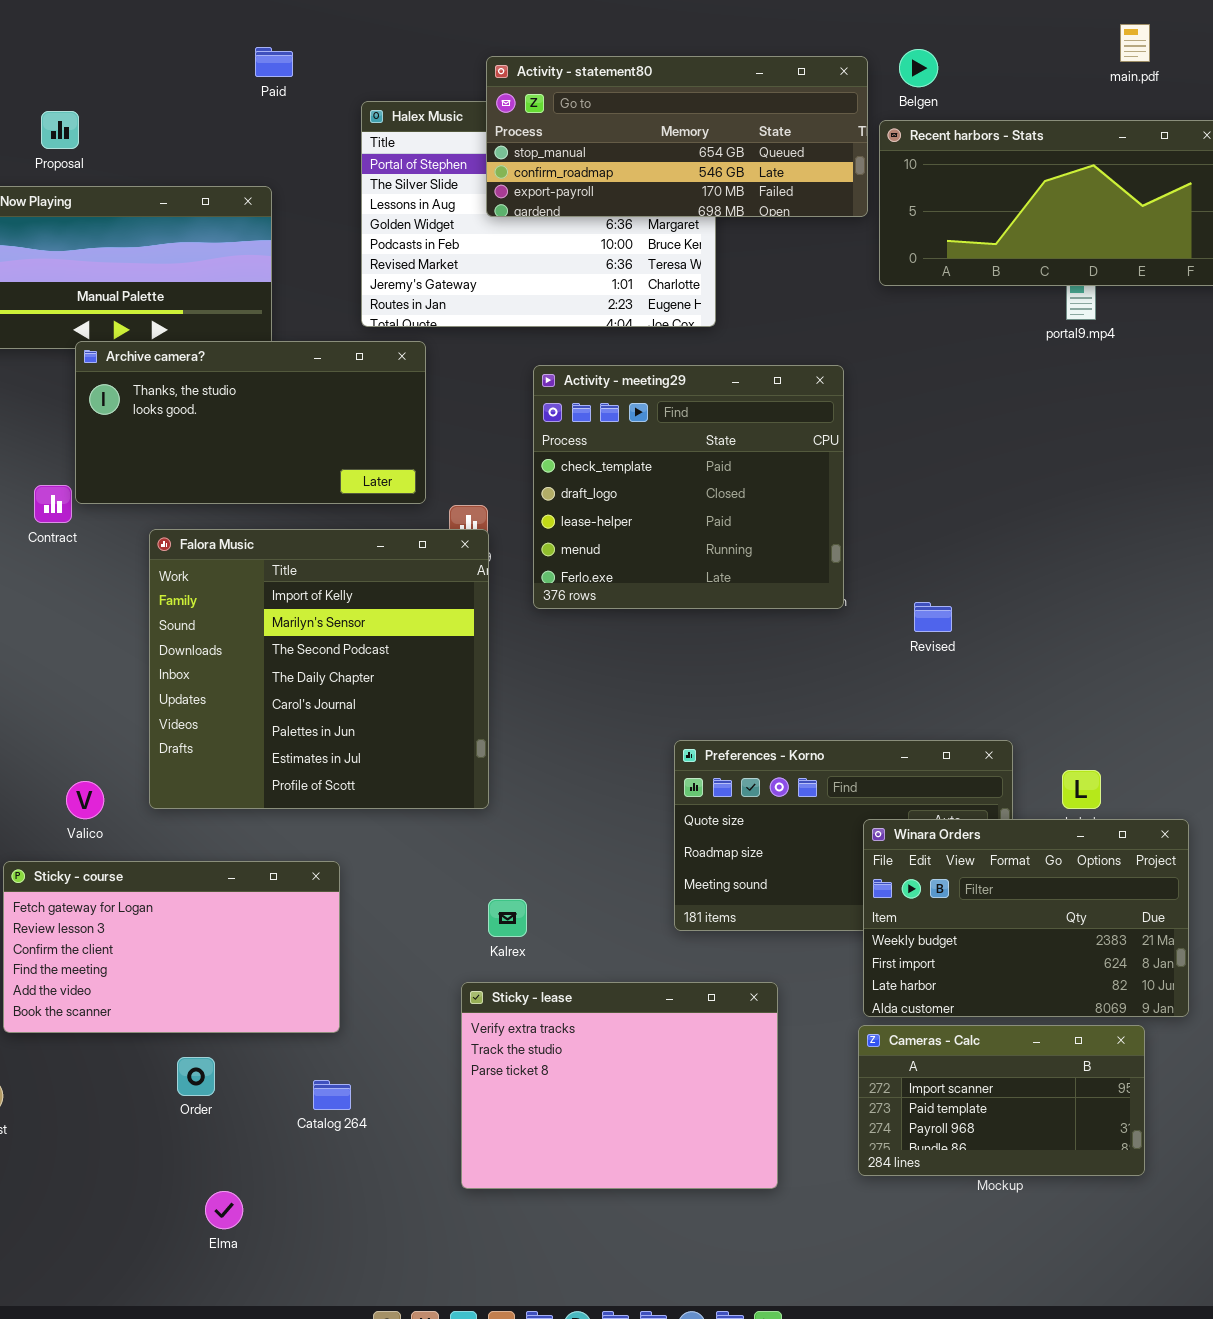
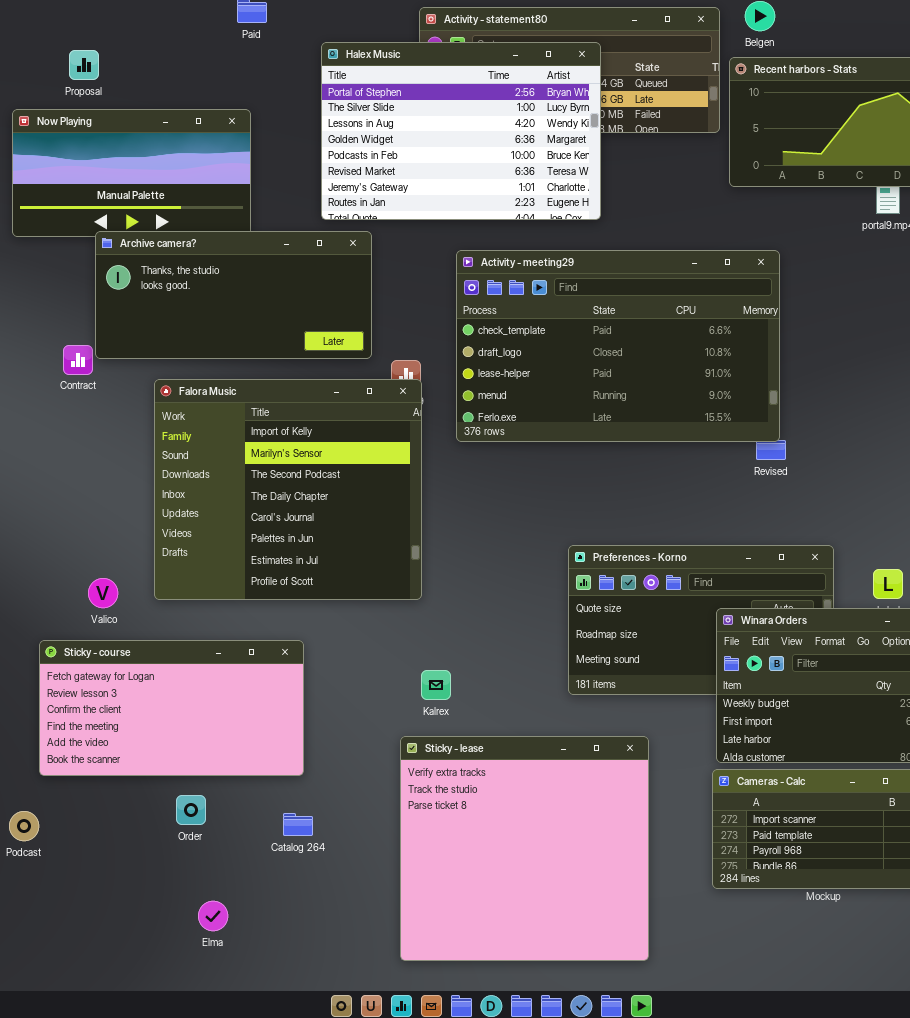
Halex Music: [361,101,716,327] -> [321,42,601,220], raised
Activity - meeting29: [533,365,844,609] -> [456,250,780,442], resized
Sticky - lease: [461,982,778,1189] -> [400,736,649,961], resized

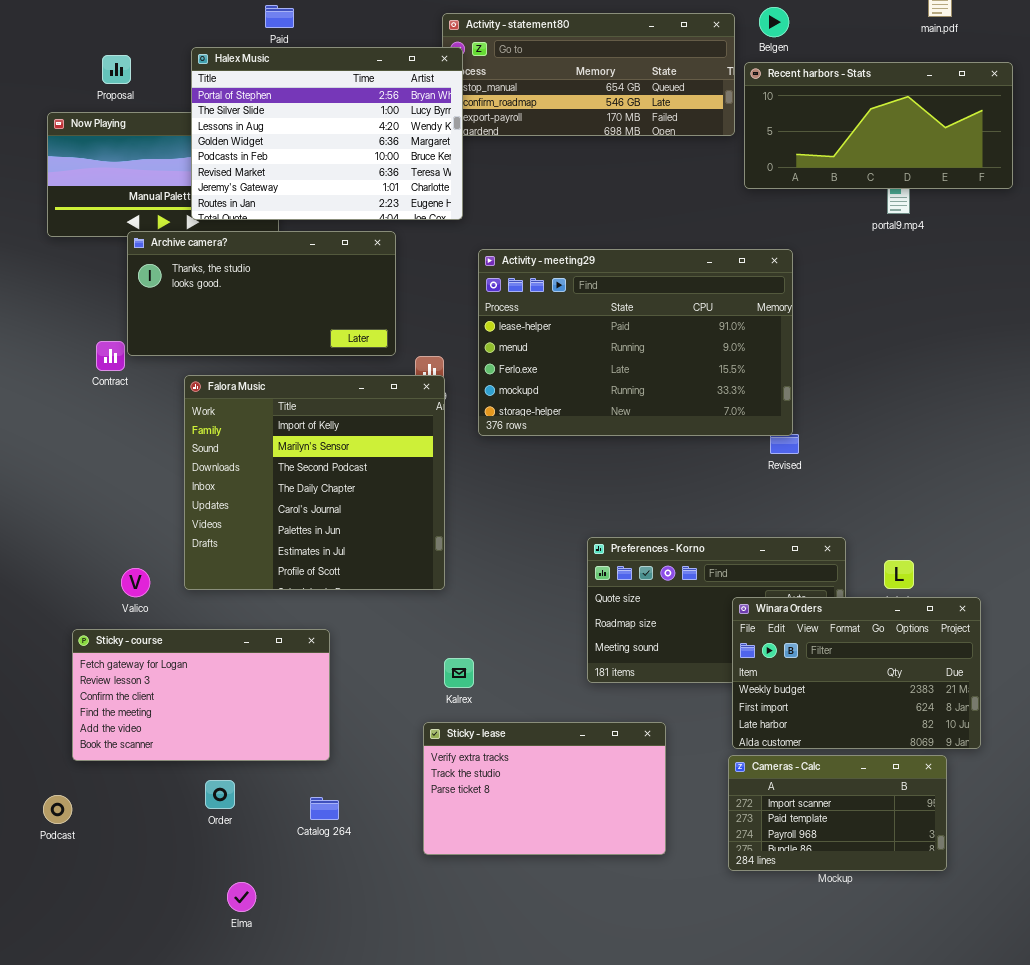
Halex Music: [321,42,601,220] -> [191,47,463,220], moved
Activity - meeting29: [456,250,780,442] -> [478,249,793,436], scrolled down 2 rows
Sticky - lease: [400,736,649,961] -> [423,722,666,855], resized

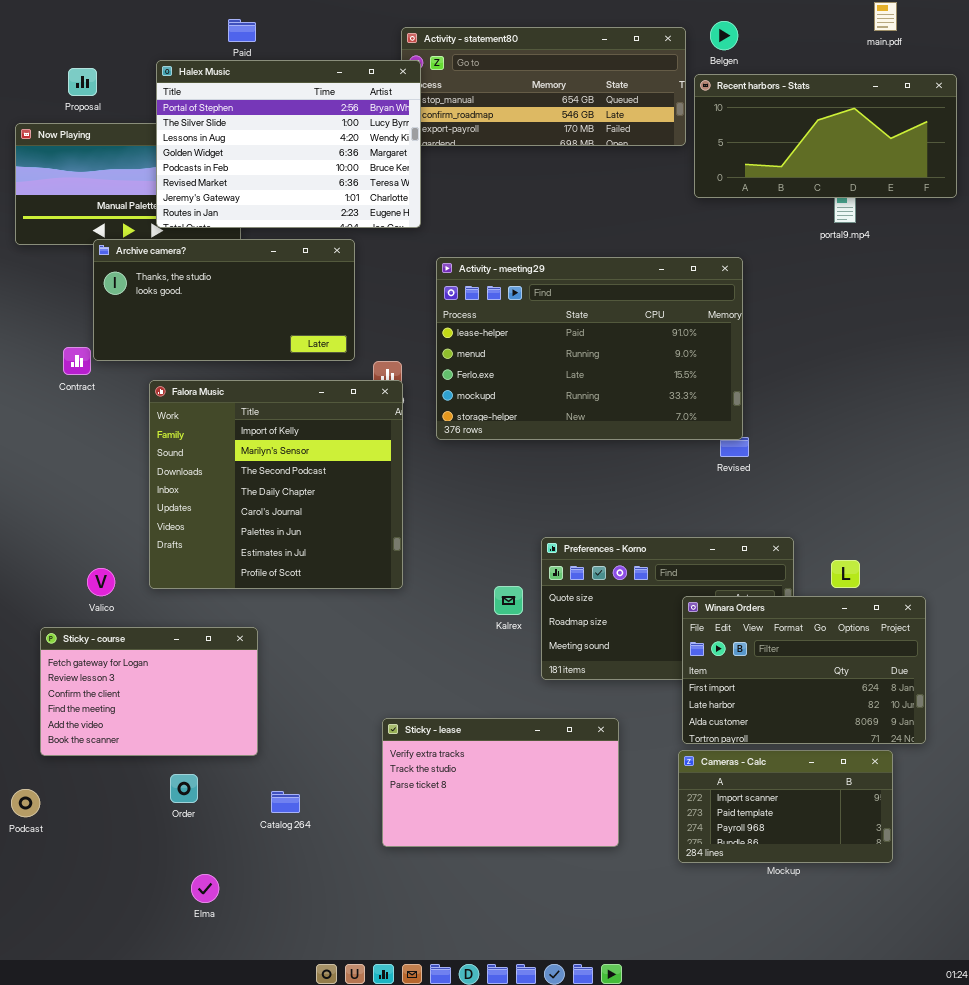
Winara Orders: [732,597,981,749] -> [682,596,926,744], scrolled down 1 row
Sticky - course: [72,629,330,761] -> [40,627,258,756], resized
Kalrex: [444,658,474,688] -> [494,586,523,615], moved

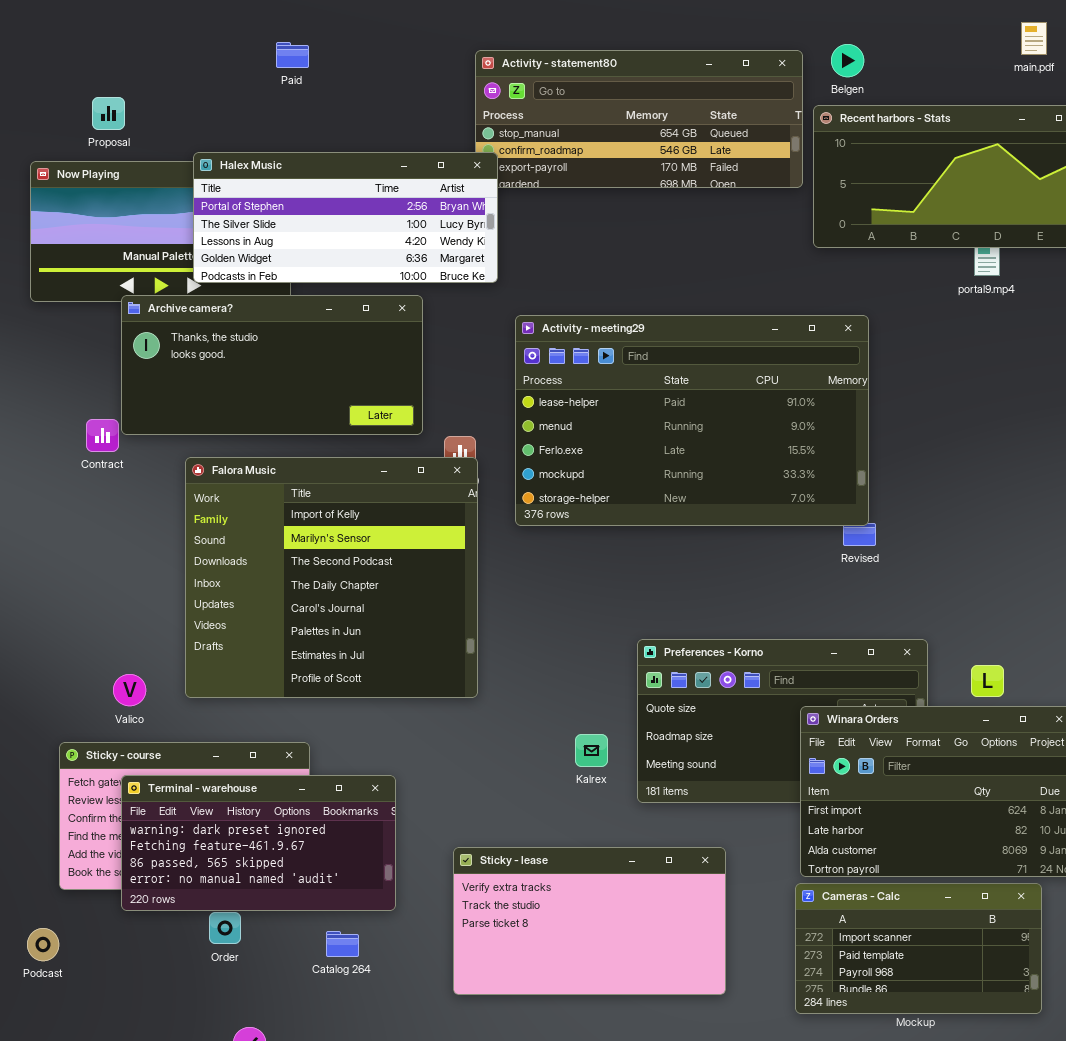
Halex Music: [156,60,421,228] -> [193,152,498,283], resized
Kalrex: [494,586,523,615] -> [575,734,608,767], moved
Terminal - warehouse: none -> [121,775,396,911], opened

